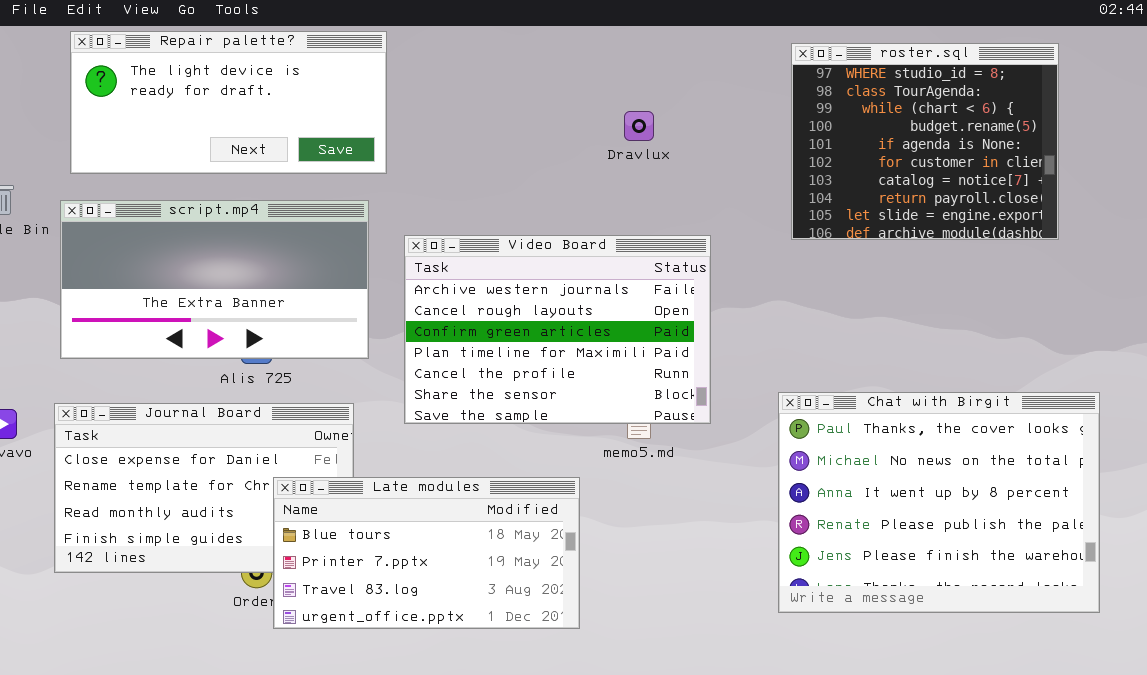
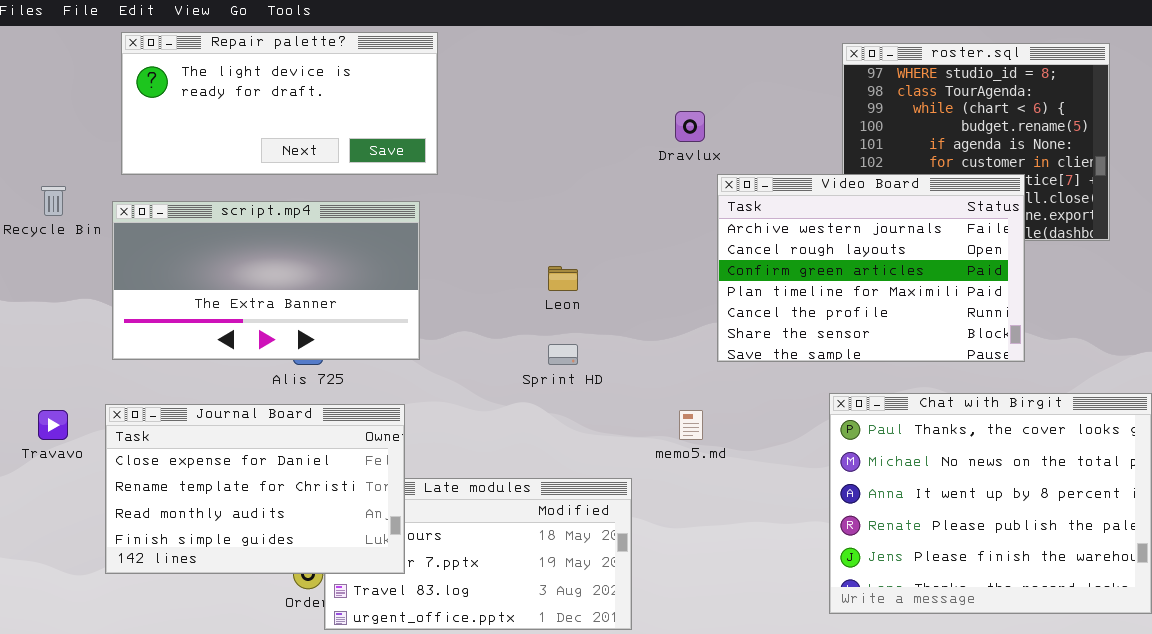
Video Board: [404,235,711,424] -> [717,174,1025,362], moved
Journal Board: [54,403,354,573] -> [105,404,405,574], raised

